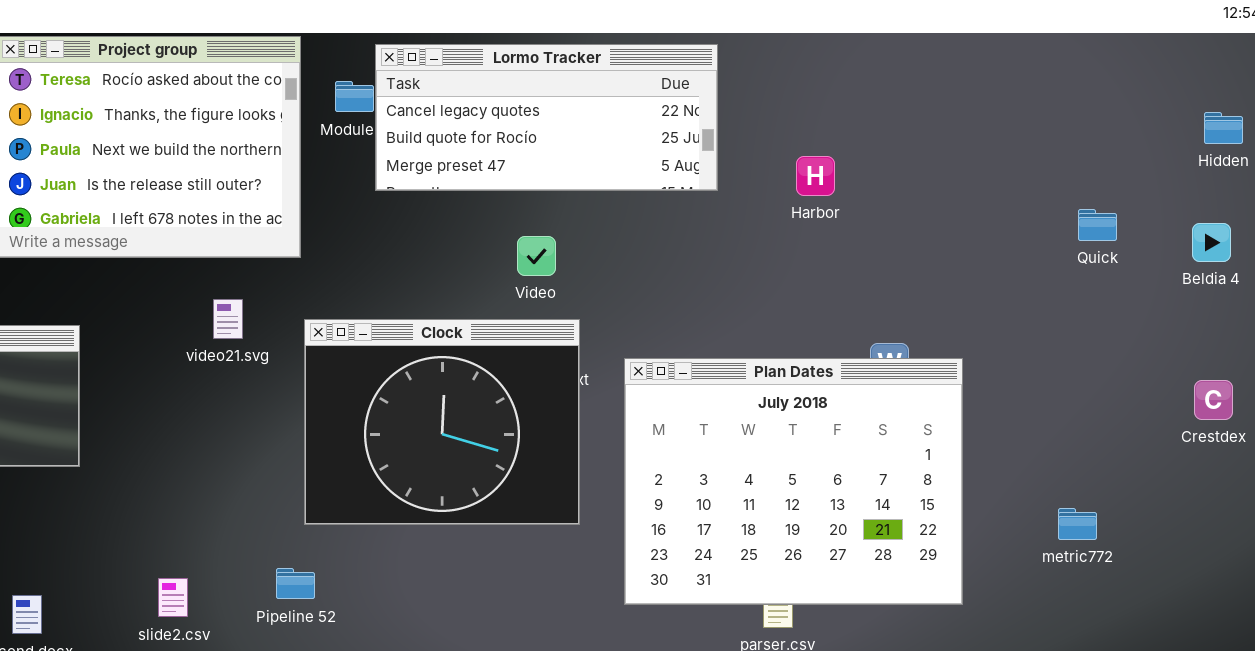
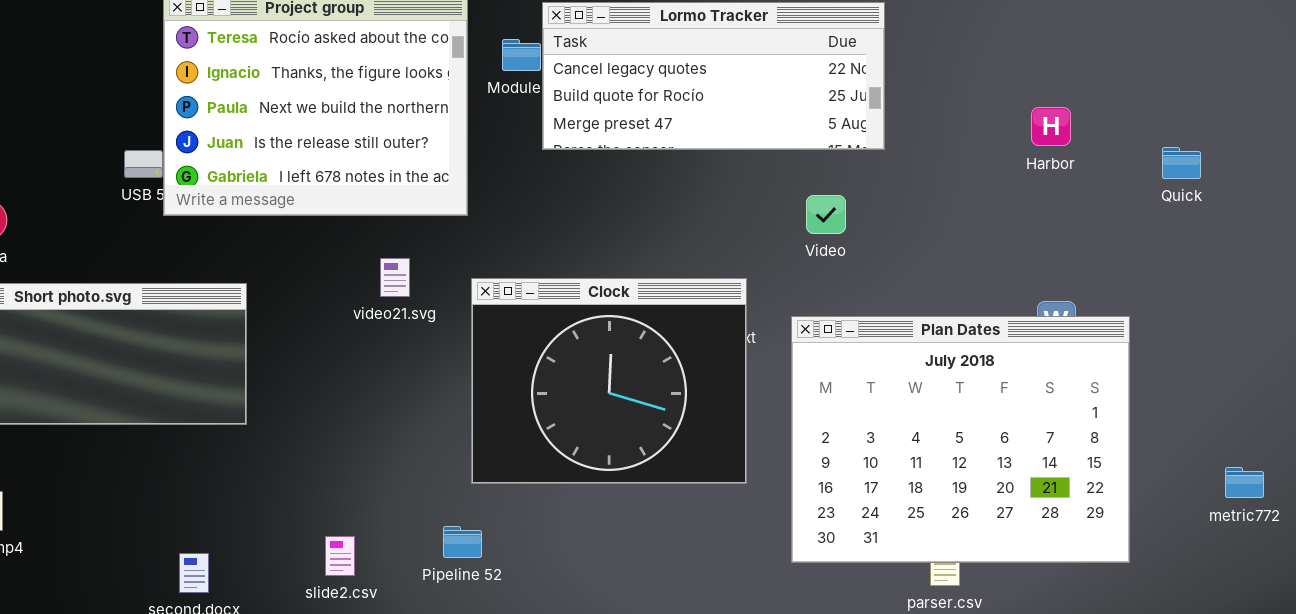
Harbor: [796,156,835,196] -> [1031,107,1071,146], moved
Quick: [1078,209,1117,241] -> [1162,147,1201,179], moved
Video: [517,236,556,276] -> [806,195,846,234], moved

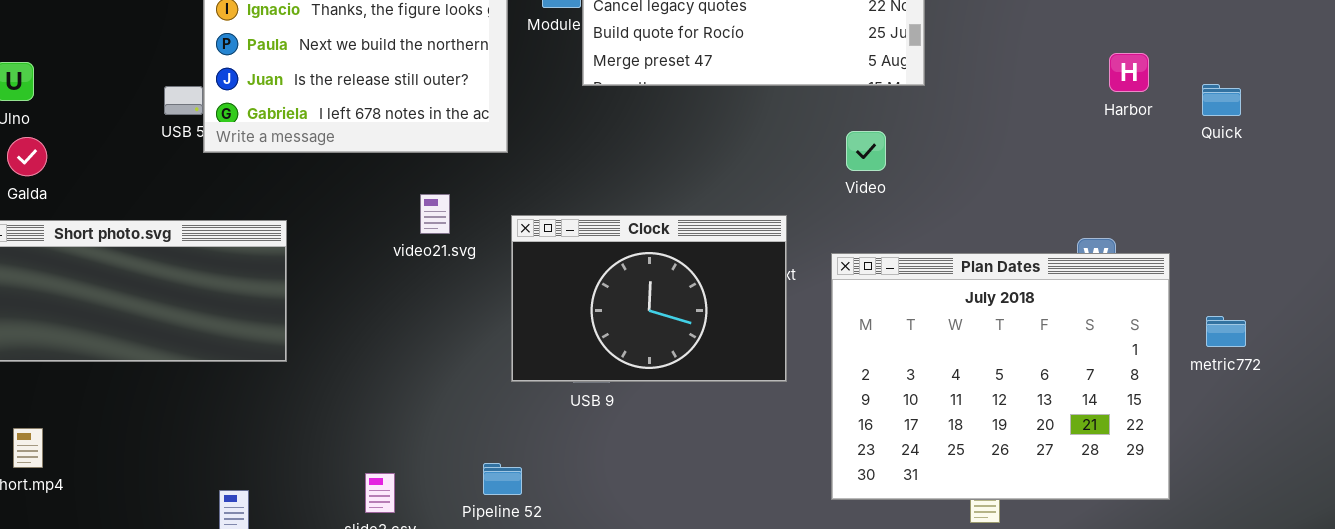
Harbor: [1031,107,1071,146] -> [1109,53,1149,92], moved
Clock: [471,278,747,484] -> [511,215,787,382], resized
metric772: [1225,467,1264,498] -> [1206,316,1246,347], moved

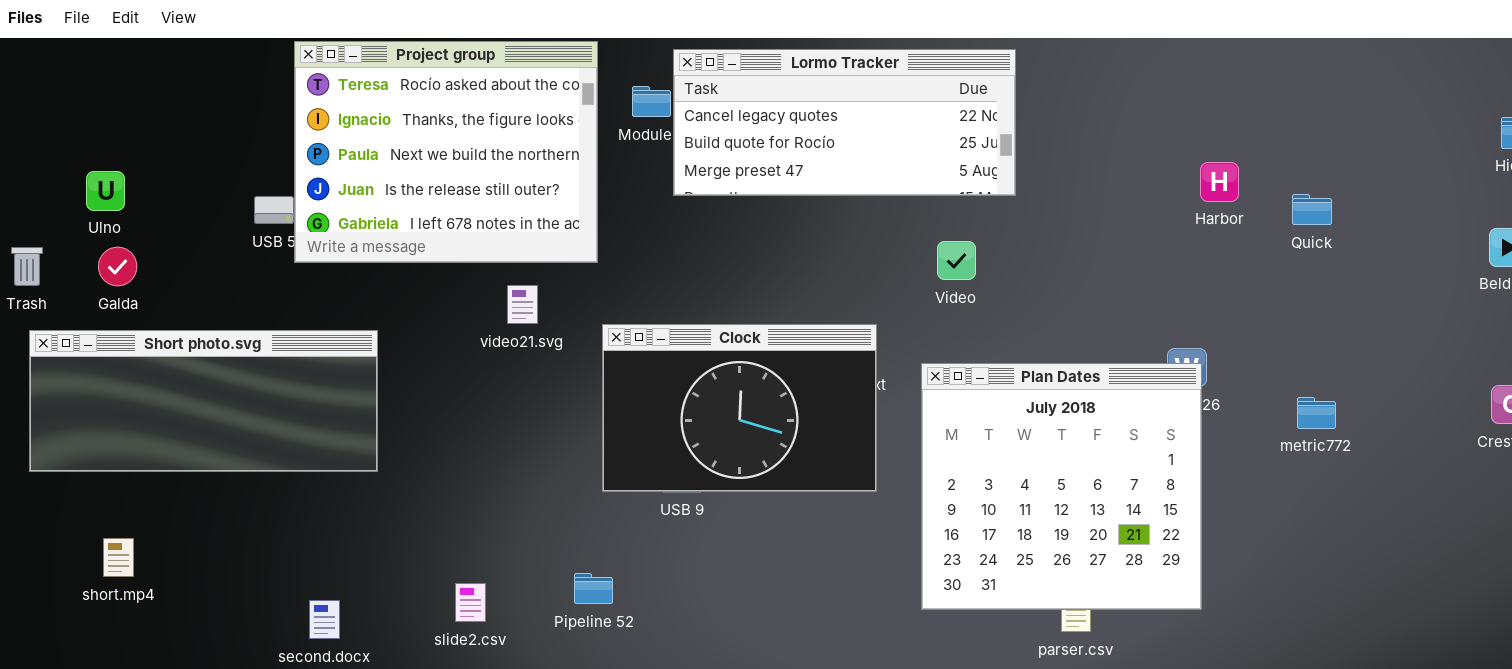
video21.svg: [420,194,450,234] -> [507,285,538,324], moved
Plan Dates: [831,253,1170,500] -> [921,363,1202,610], resized
metric772: [1206,316,1246,347] -> [1297,397,1336,429], moved

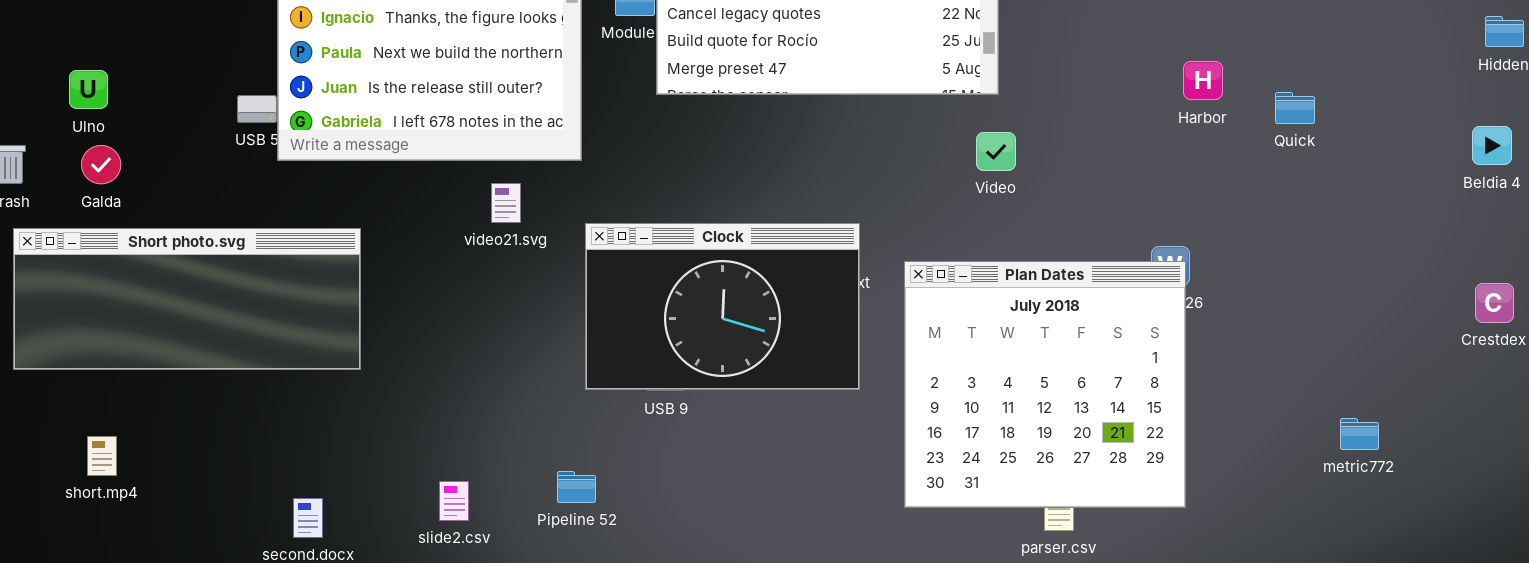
Video: [937,241,976,280] -> [976,132,1016,171], moved
metric772: [1297,397,1336,429] -> [1340,418,1379,450], moved

